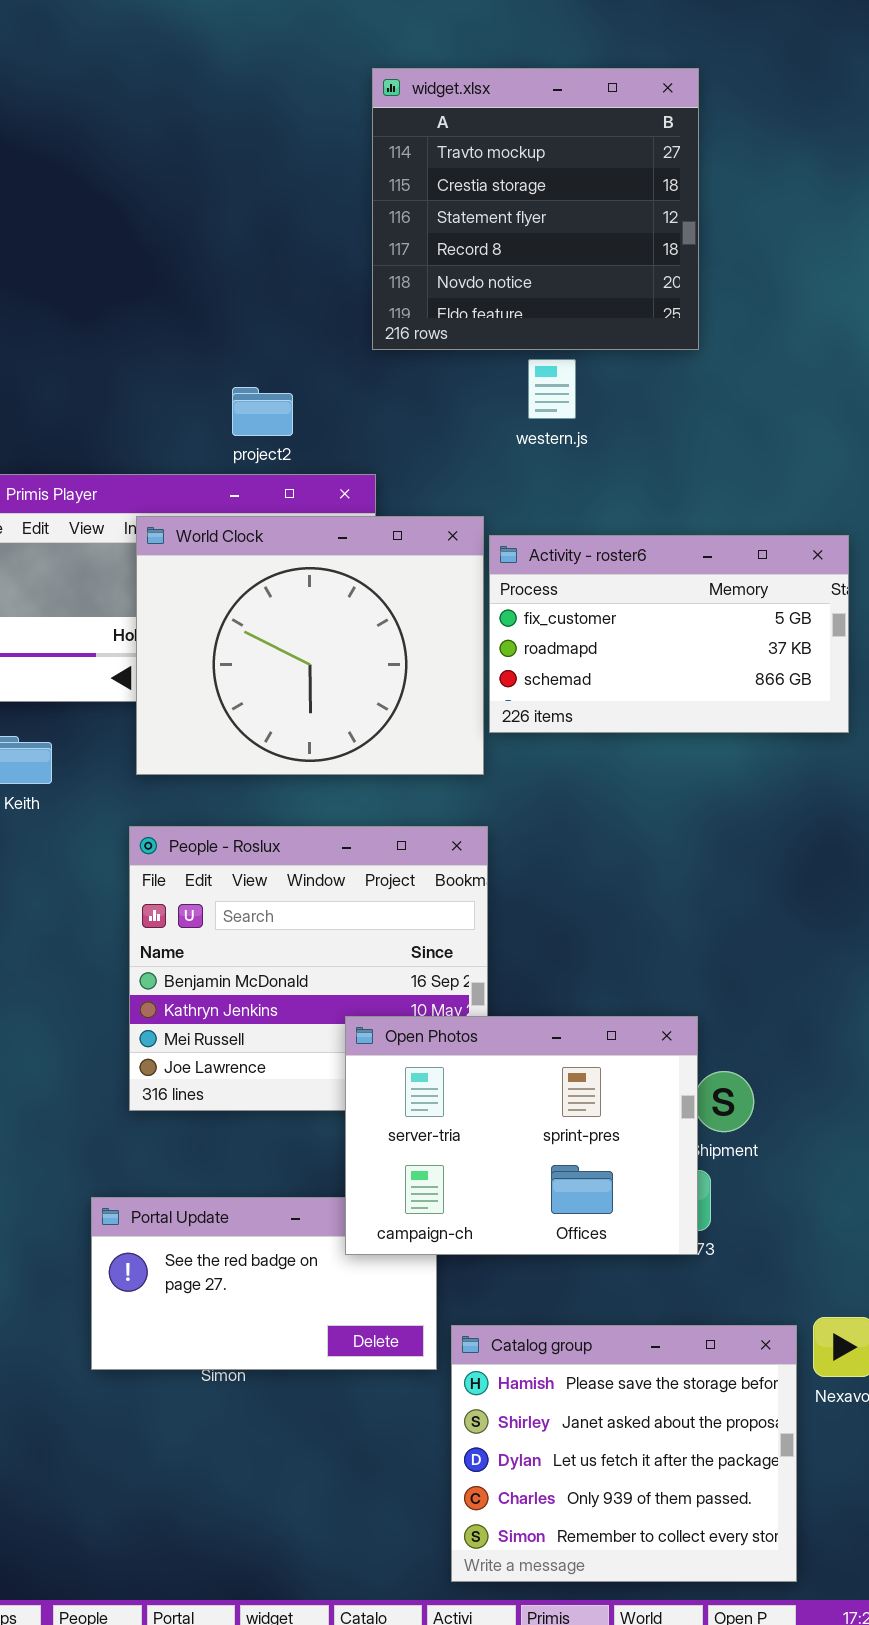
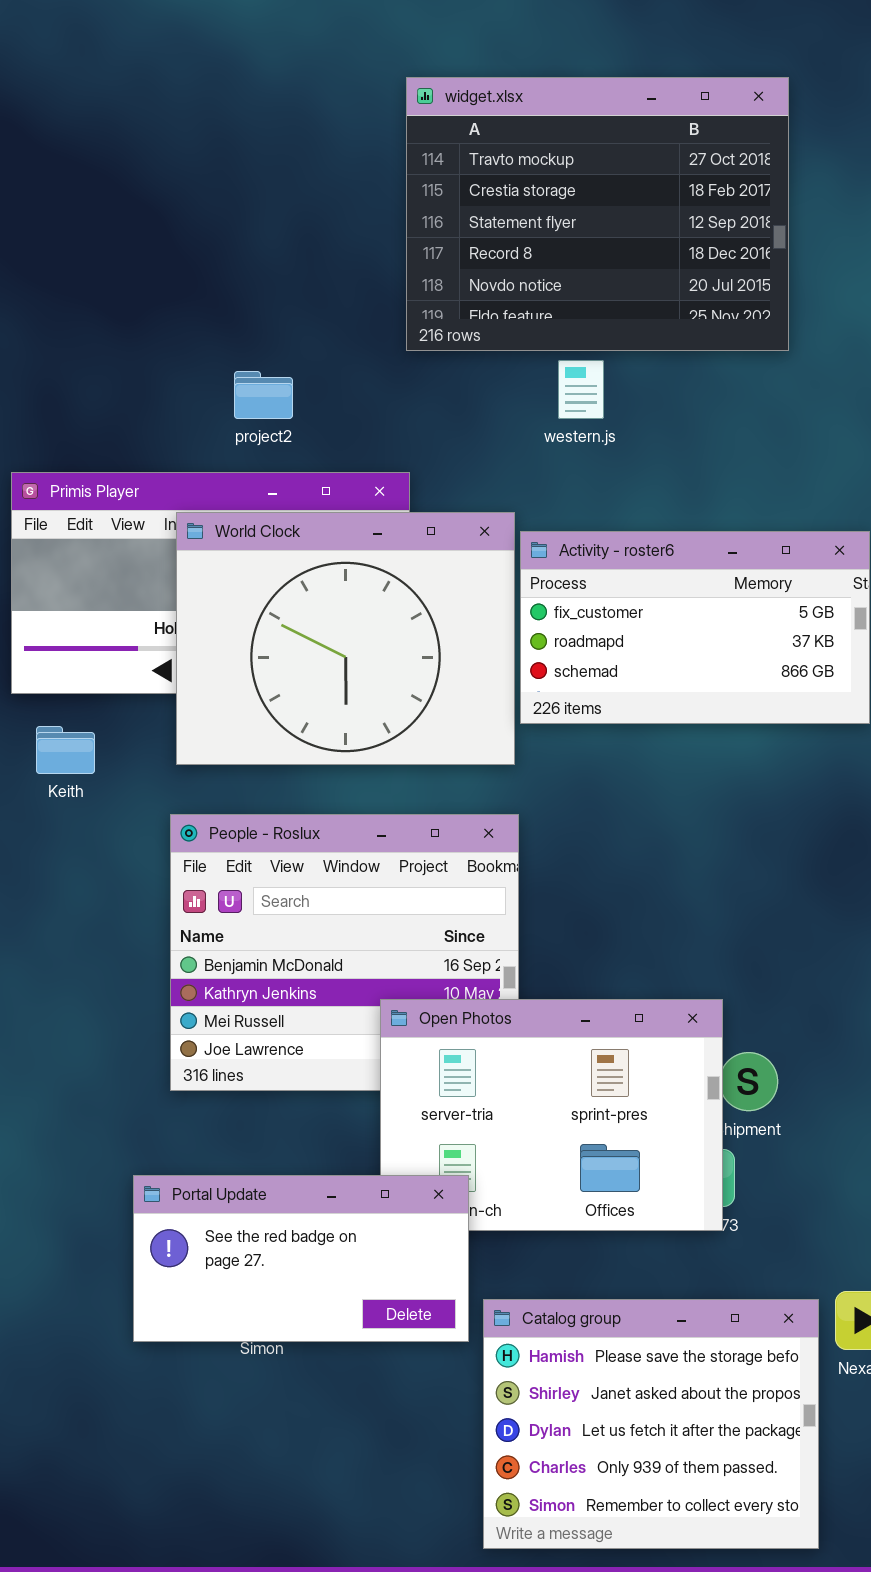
widget.xlsx: [372,68,699,350] -> [406,77,789,351], resized
project2: [232,387,293,436] -> [234,371,293,419], moved
Portal Update: [91,1197,437,1370] -> [133,1175,469,1342], raised

